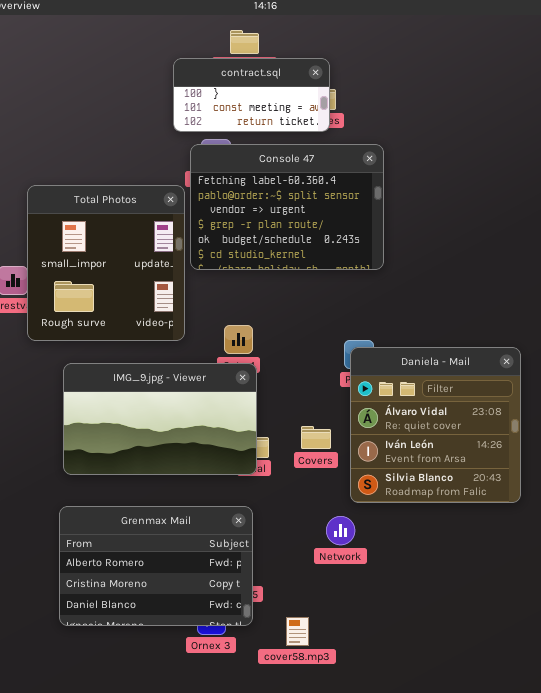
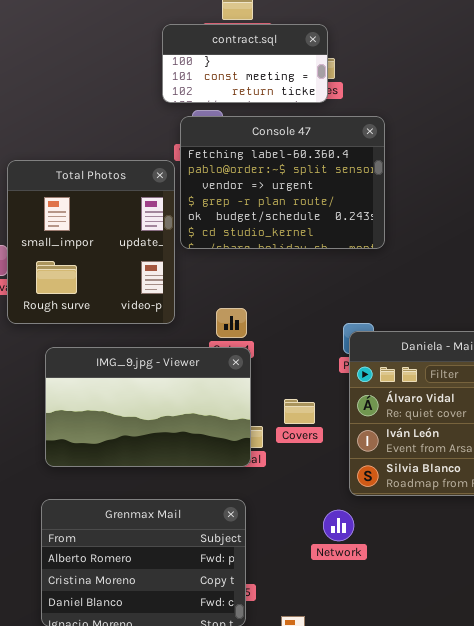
Covers: [301,426,331,449] -> [284,399,315,424], moved

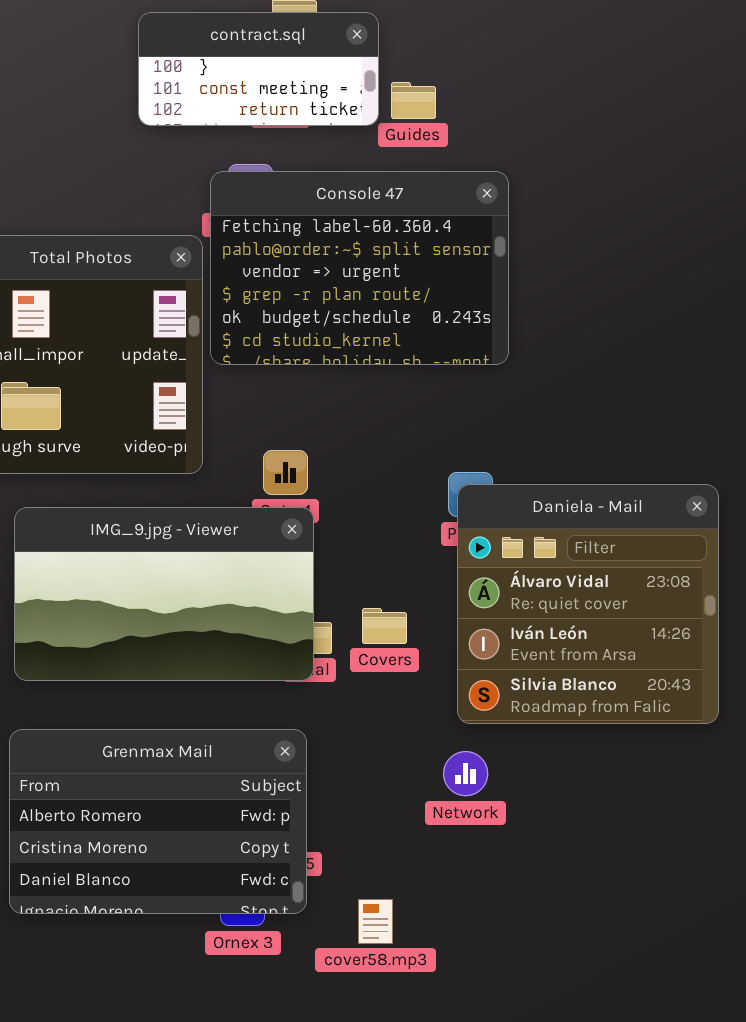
contract.sql: [162,24,328,103] -> [138,12,379,126], moved
Covers: [284,399,315,424] -> [362,608,407,644], moved
Network: [323,510,354,541] -> [443,751,488,796], moved

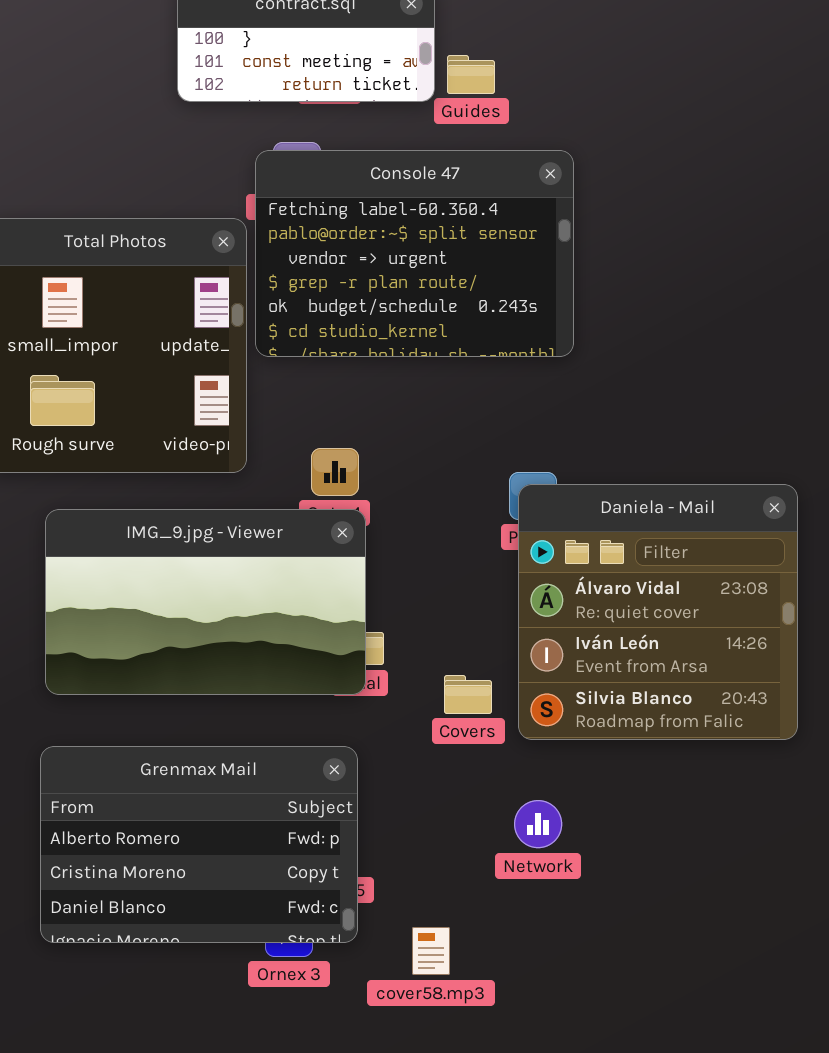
Covers: [362,608,407,644] -> [444,675,492,714], moved
Network: [443,751,488,796] -> [514,800,562,848], moved

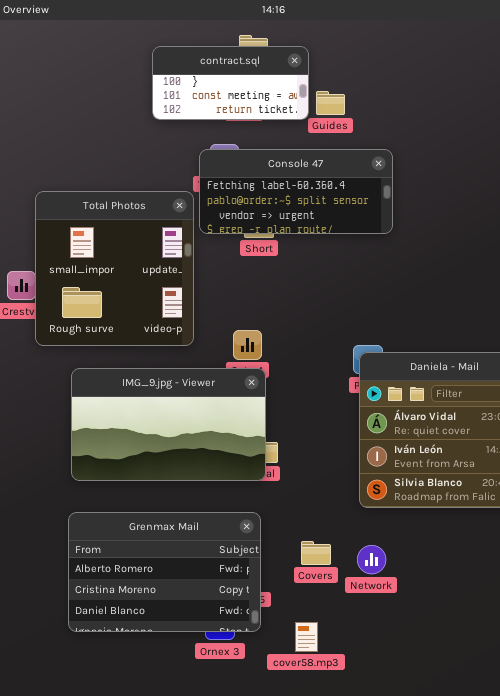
Console 47: [255,150,574,357] -> [199,149,393,234], resized
Covers: [444,675,492,714] -> [301,541,331,565], moved

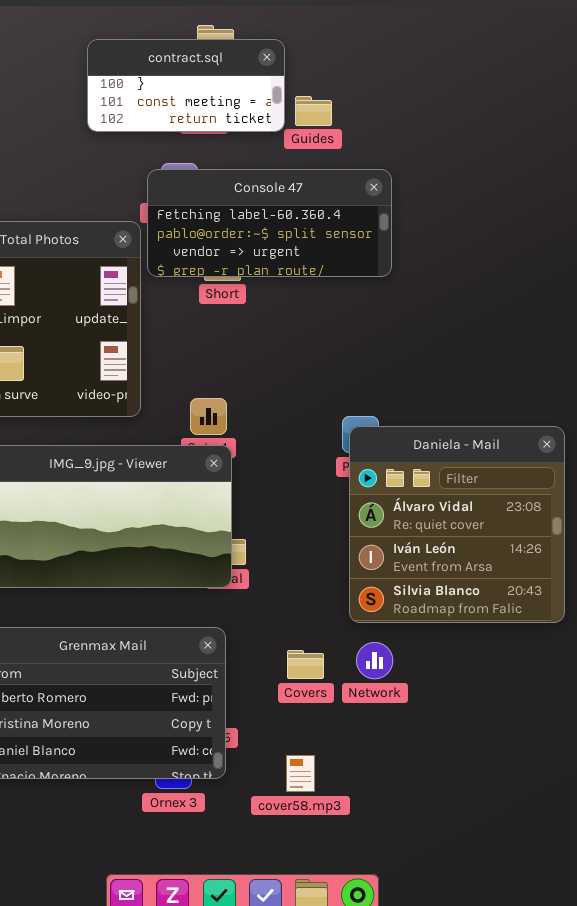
Covers: [301,541,331,565] -> [287,650,324,679], moved
Network: [357,545,386,574] -> [356,642,393,679], moved
cover58.mp3: [295,622,318,652] -> [286,755,315,792], moved

